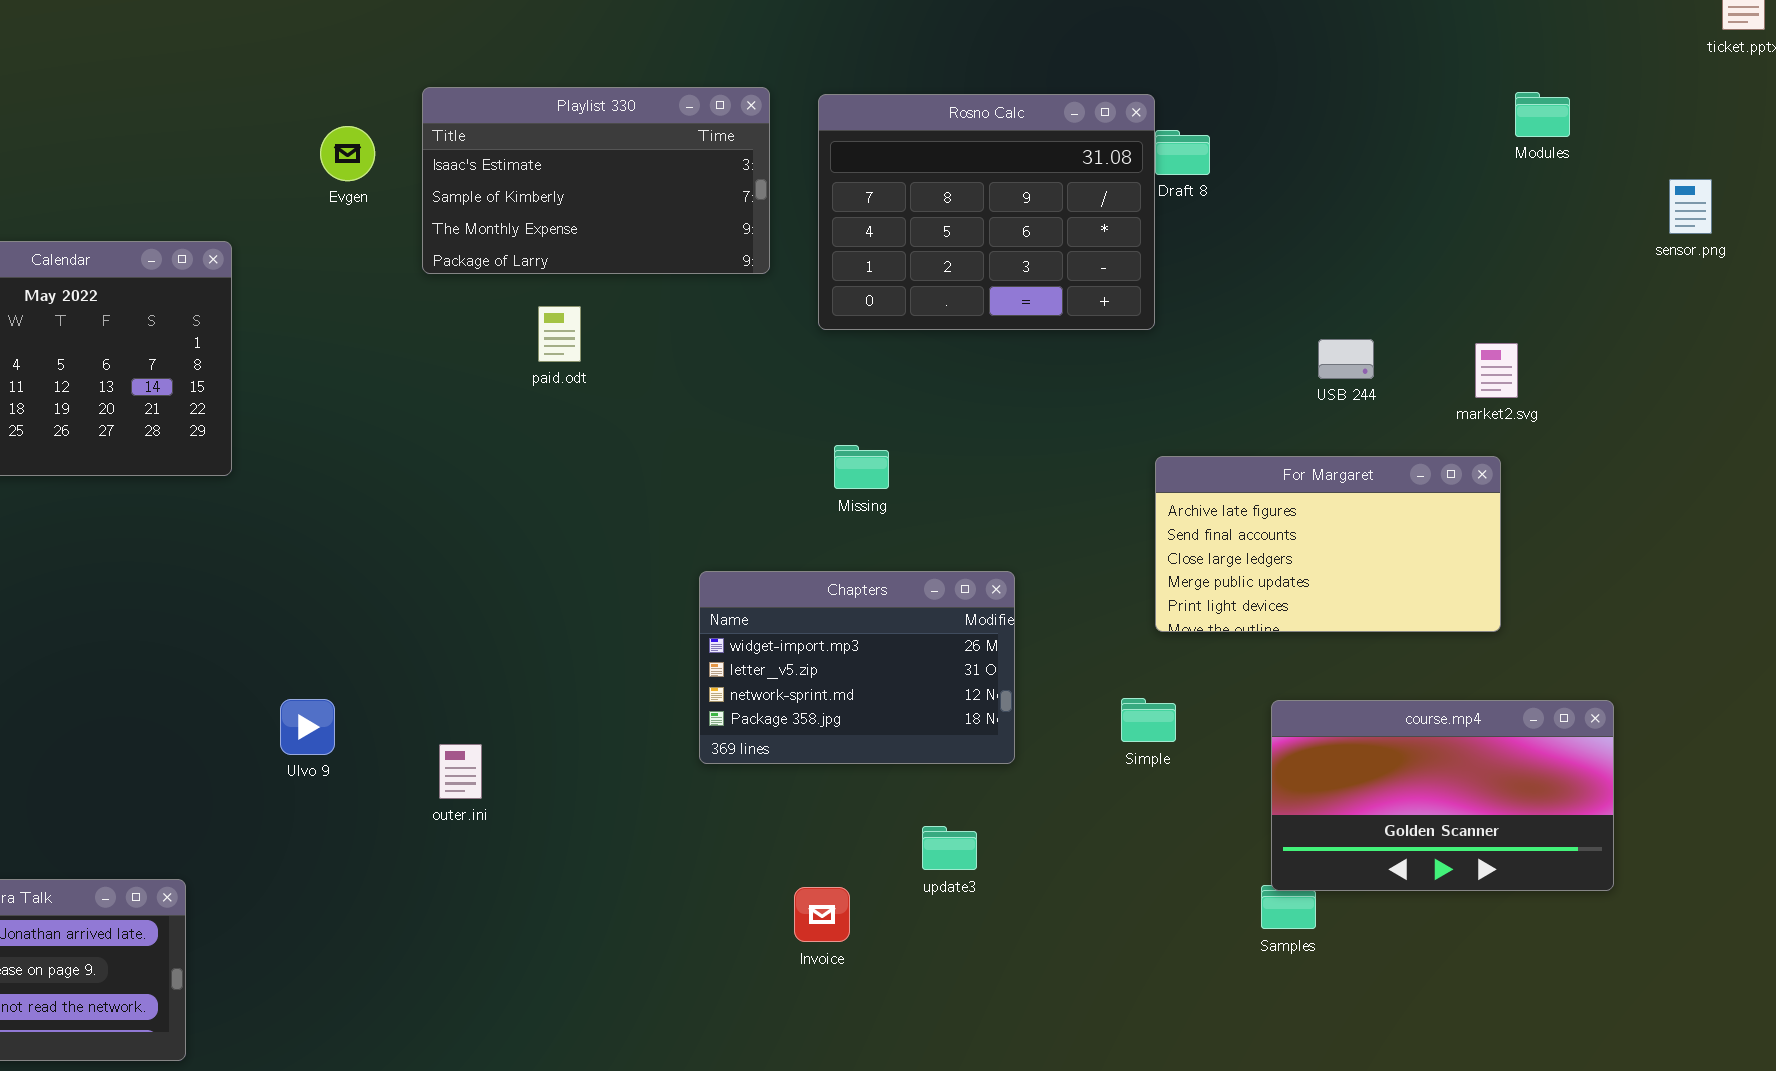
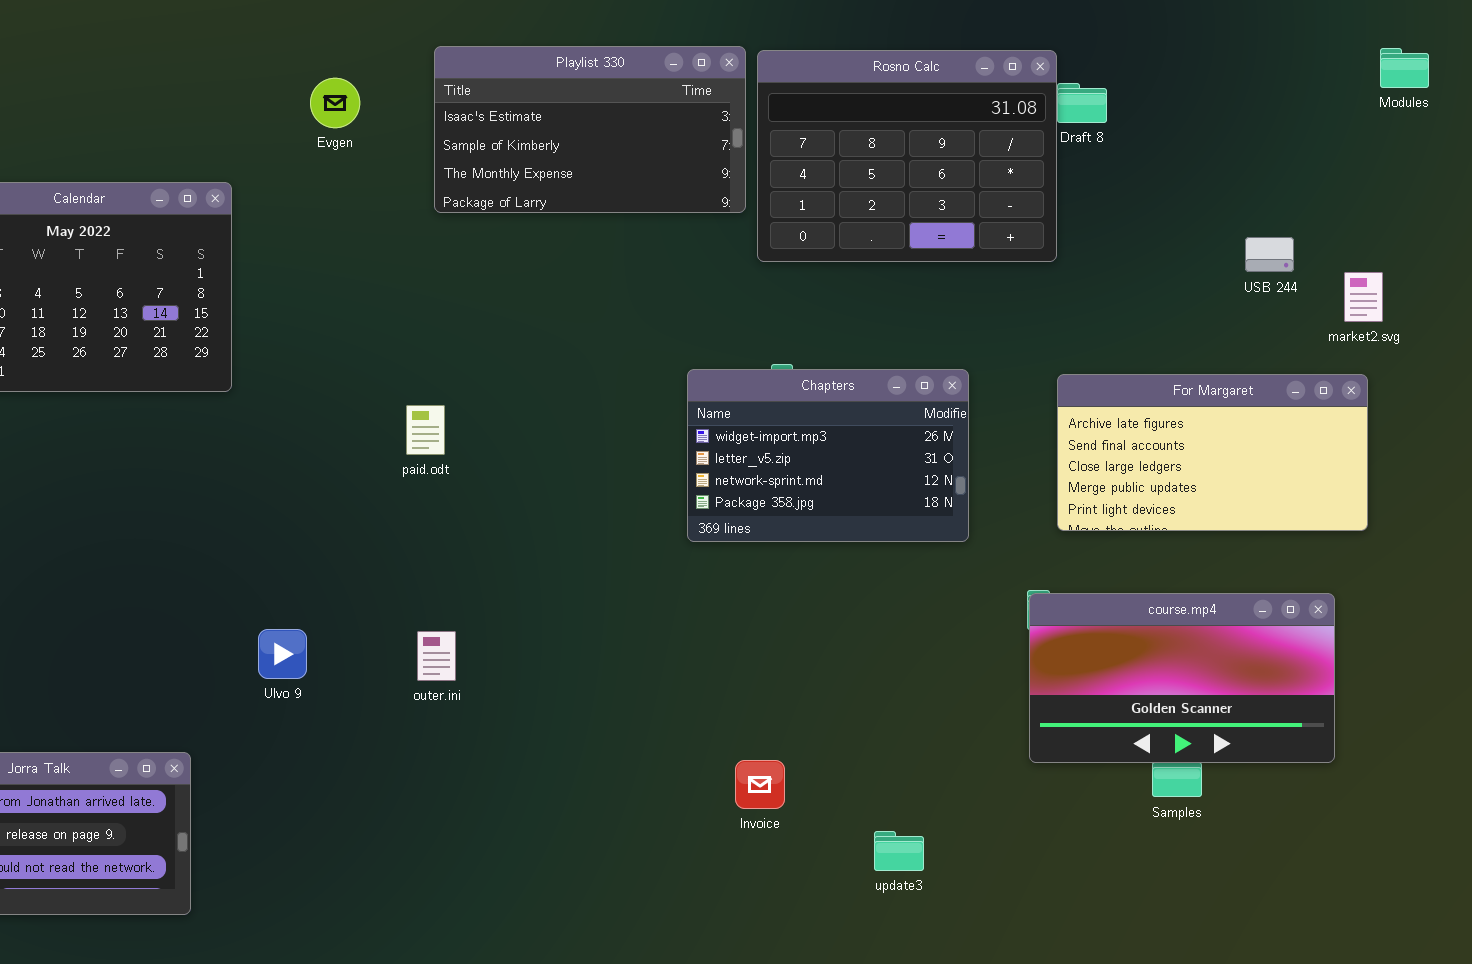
Playlist 330: [422,87,770,274] -> [434,46,746,213], moved
paid.odt: [538,306,581,362] -> [406,405,445,455], moved
USB 244: [1318,339,1374,379] -> [1245,237,1294,272], moved
Chapters: [699,571,1015,764] -> [687,369,969,542], moved
Ulvo 9: [280,699,335,755] -> [258,629,307,679], moved
course.mp4: [1271,700,1614,891] -> [1029,593,1335,763], moved
update3: [922,826,977,870] -> [874,831,924,871], moved

